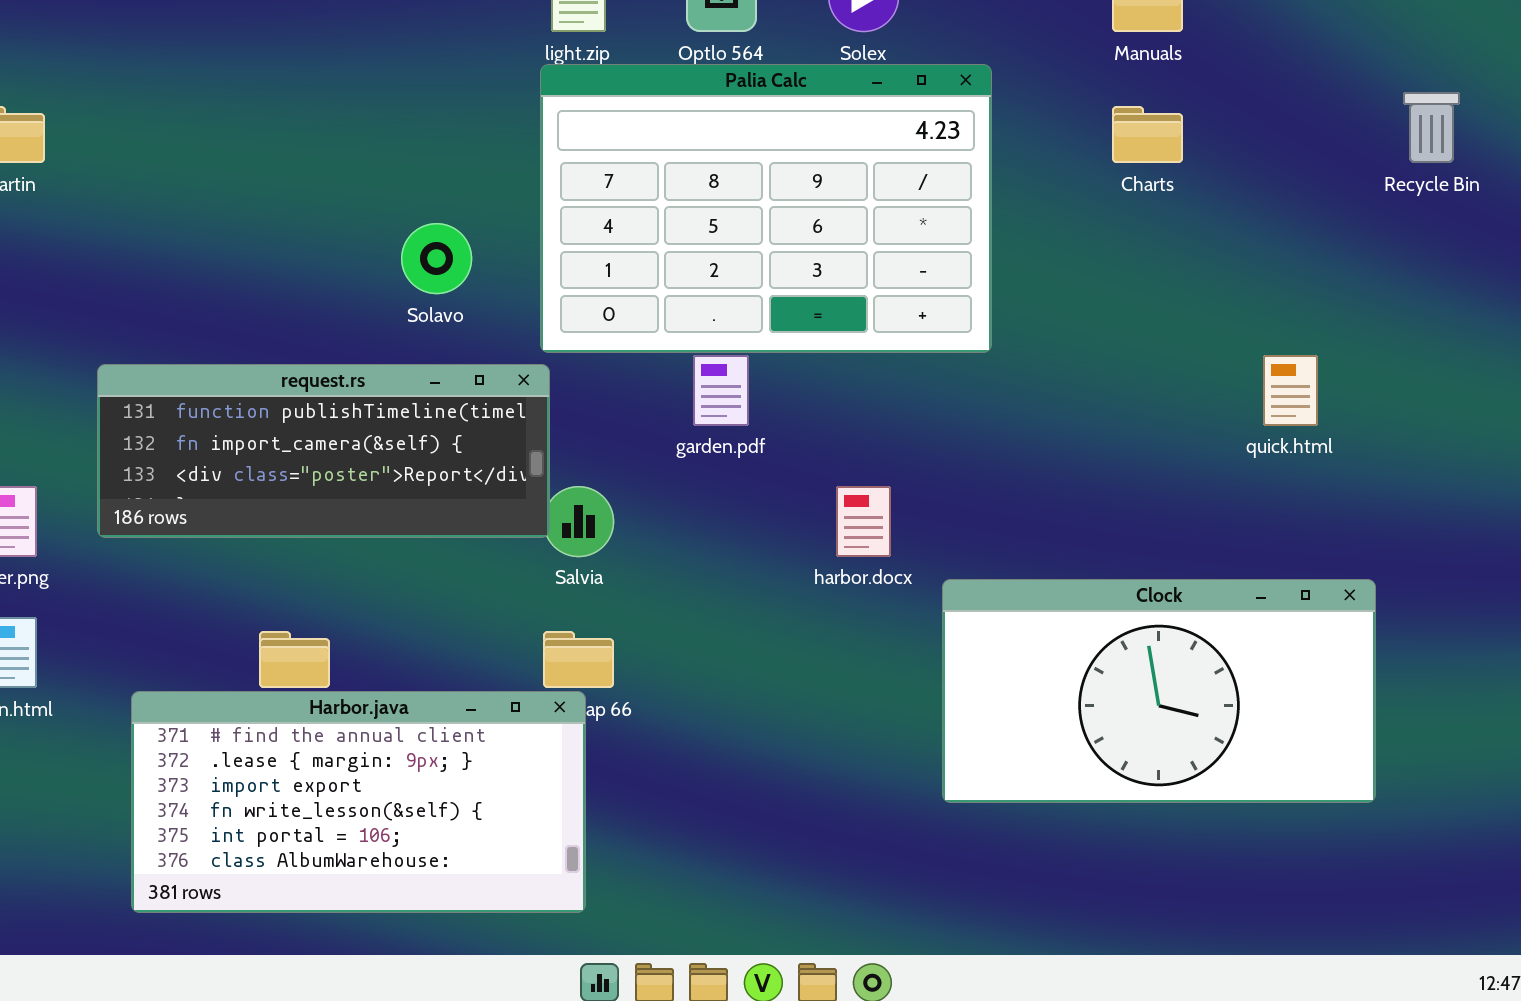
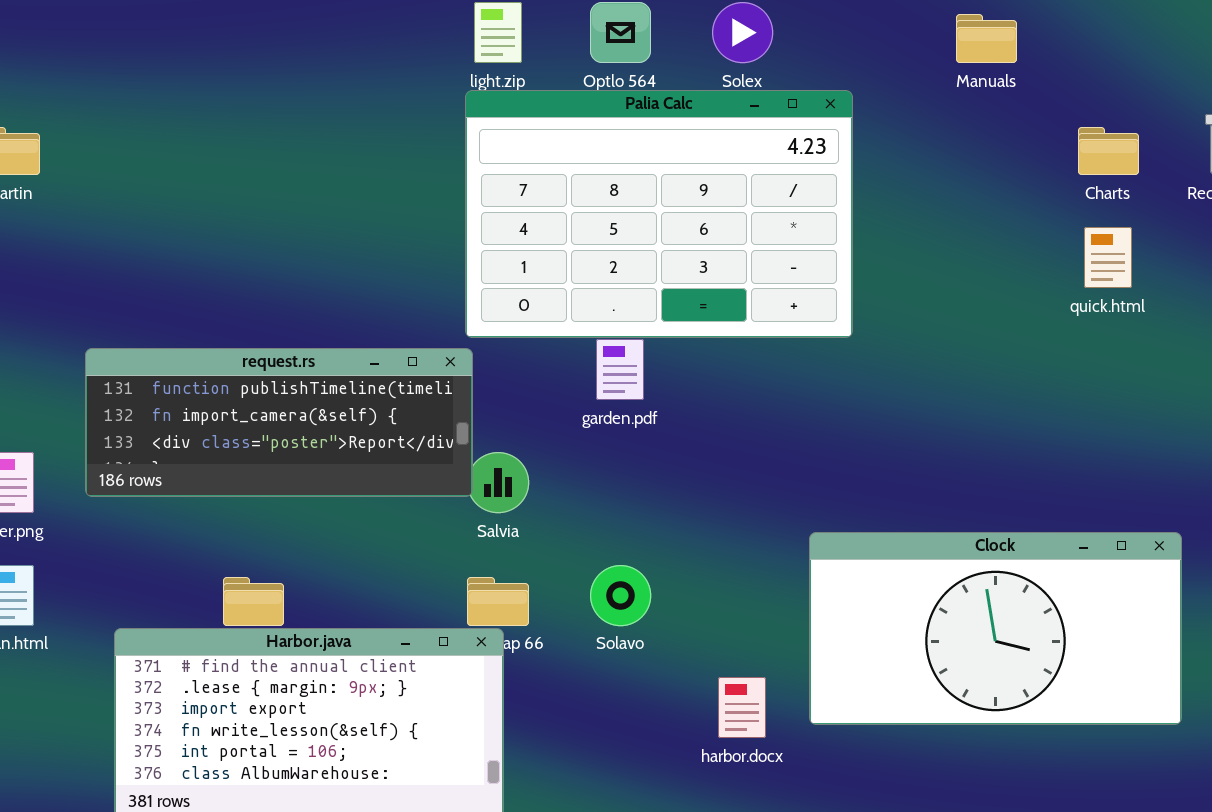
Charts: [1112,106,1183,163] -> [1078,127,1139,175], moved
Solavo: [401,223,472,294] -> [590,565,651,626], moved
quick.html: [1263,355,1318,426] -> [1084,227,1132,288], moved
harbor.docx: [836,486,891,557] -> [718,677,766,738], moved

